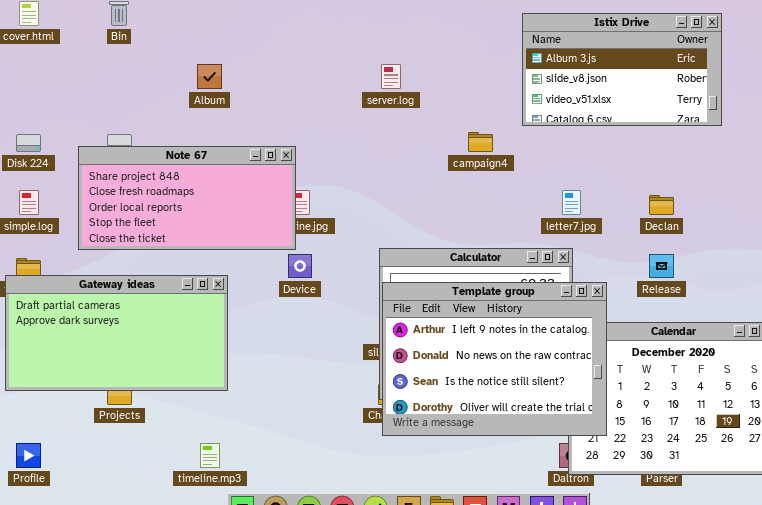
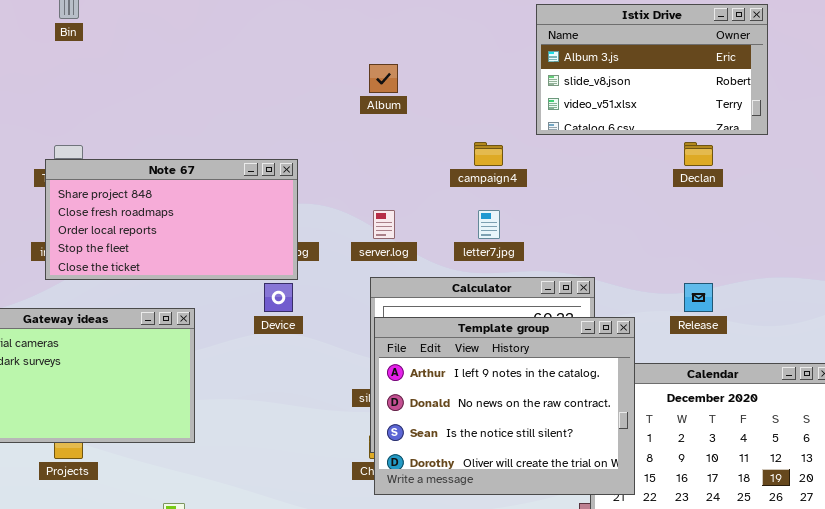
Album: [197,64,222,89] -> [369,64,398,93], moved
server.log: [381,64,401,89] -> [373,210,395,239], moved
Note 67: [78,146,296,250] -> [45,159,298,280], moved
letter7.jpg: [562,190,581,215] -> [478,210,500,239], moved
Declan: [649,195,674,215] -> [684,142,713,166], moved

